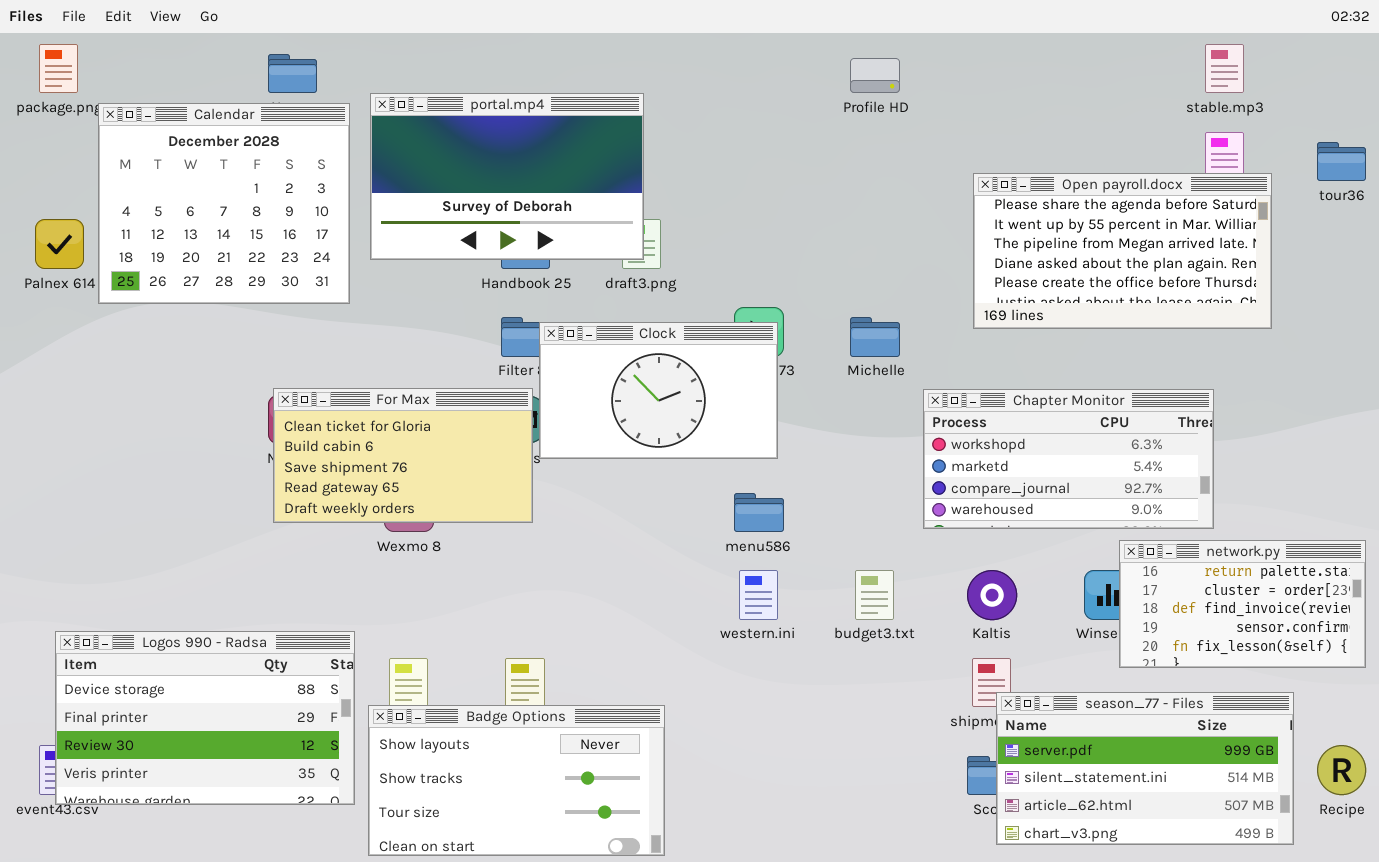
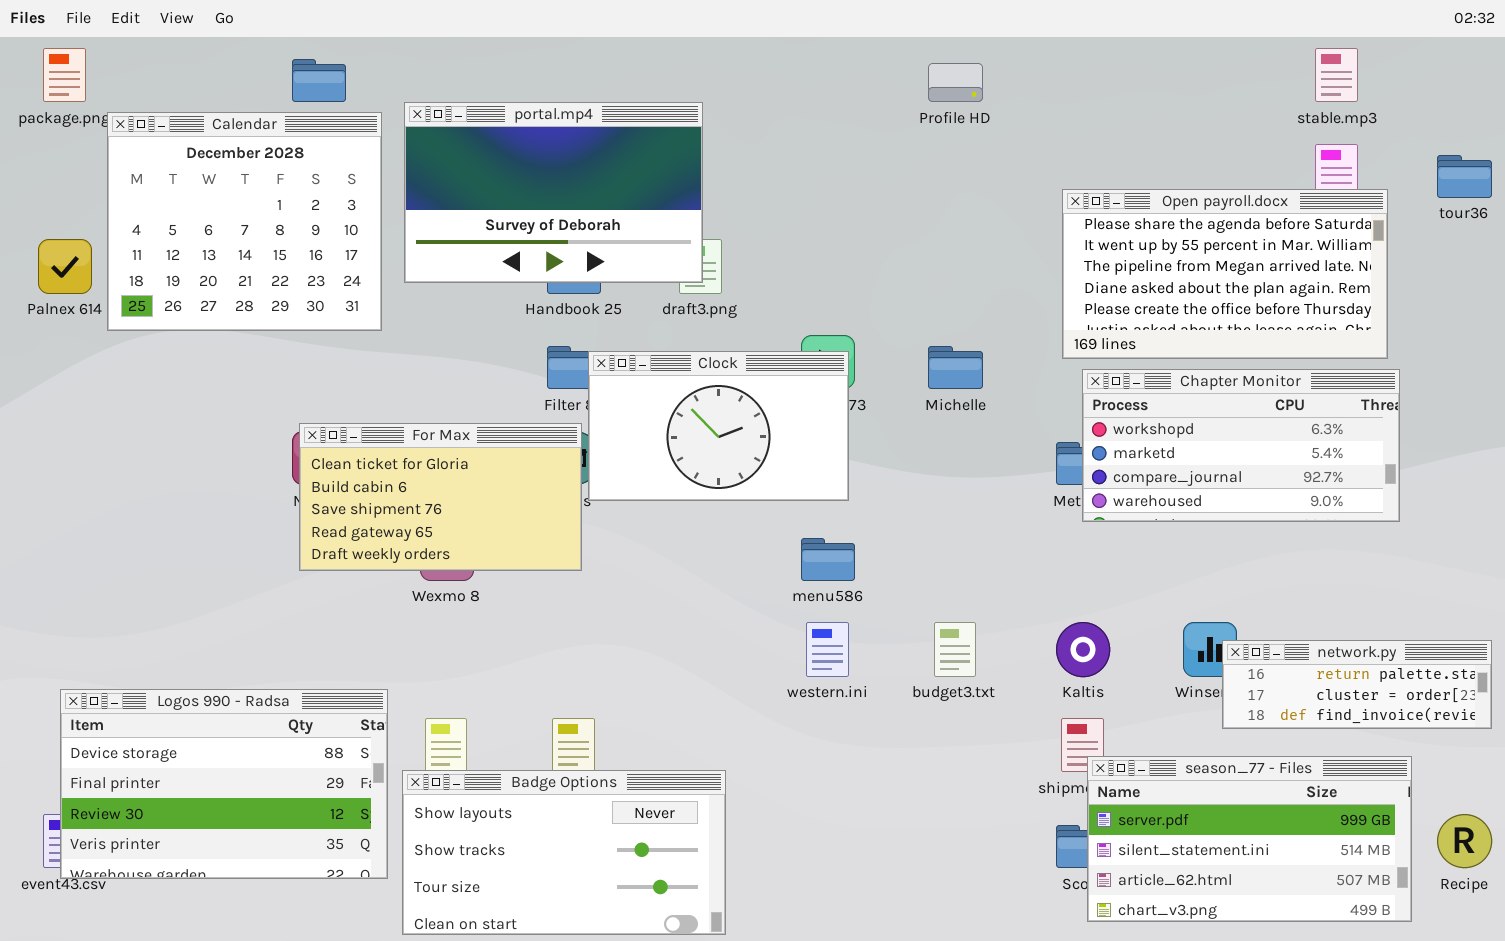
Chapter Monitor: [923,389,1214,529] -> [1082,369,1400,522], moved
network.py: [1119,540,1366,668] -> [1222,640,1492,729], resized

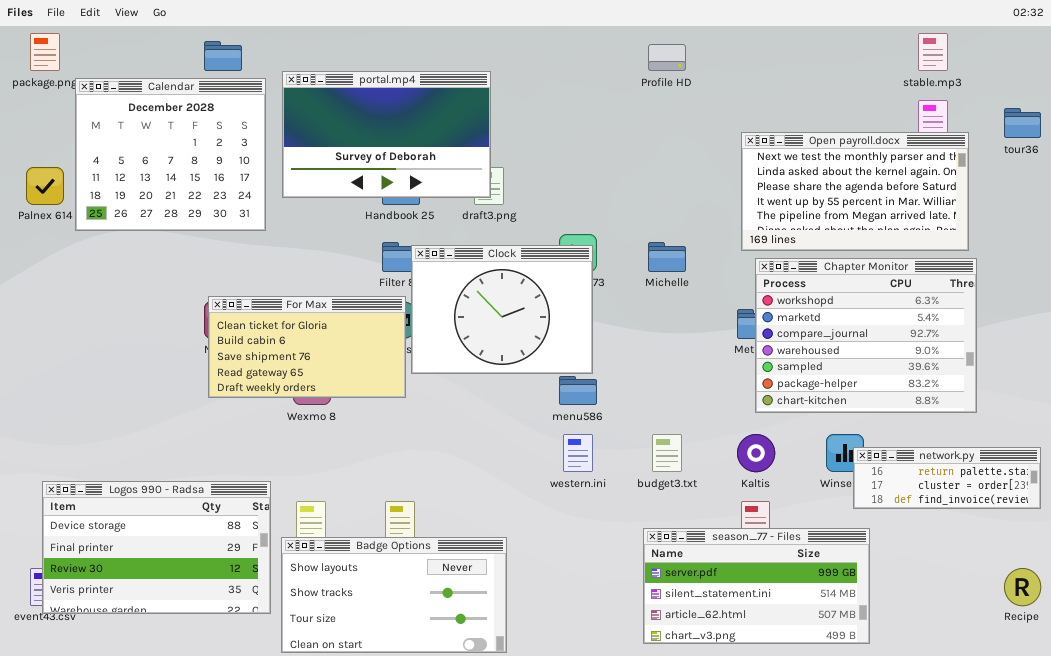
Open payroll.docx: [1062,189,1388,359] -> [741,132,969,251], scrolled up 2 rows
Clock: [588,351,849,501] -> [411,245,593,374], resized
Chapter Monitor: [1082,369,1400,522] -> [755,258,977,413], resized
season_77 - Files: [1087,756,1412,922] -> [643,528,870,644], moved

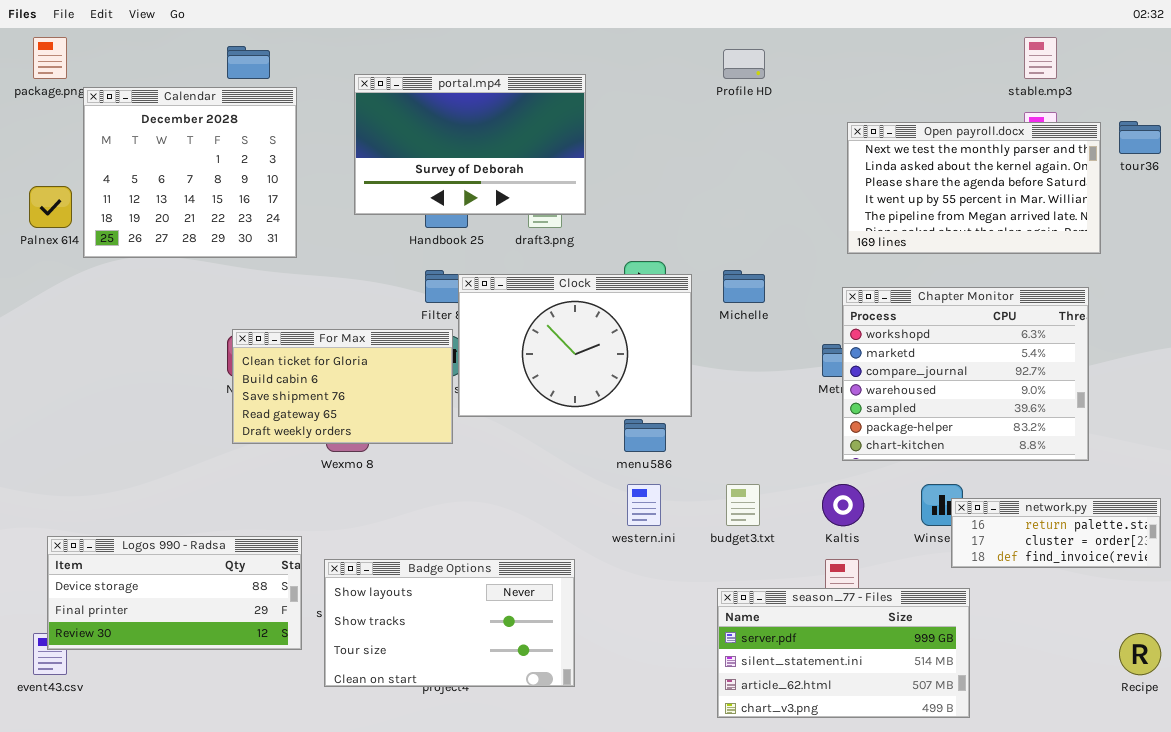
portal.mp4: [282,71,491,198] -> [354,74,586,215], moved
Open payroll.docx: [741,132,969,251] -> [847,122,1101,254], moved
Clock: [411,245,593,374] -> [458,274,692,417], resized
Logos 990 - Radsa: [42,481,271,614] -> [47,536,302,650], resized
Badge Options: [281,537,507,653] -> [324,559,575,687], moved

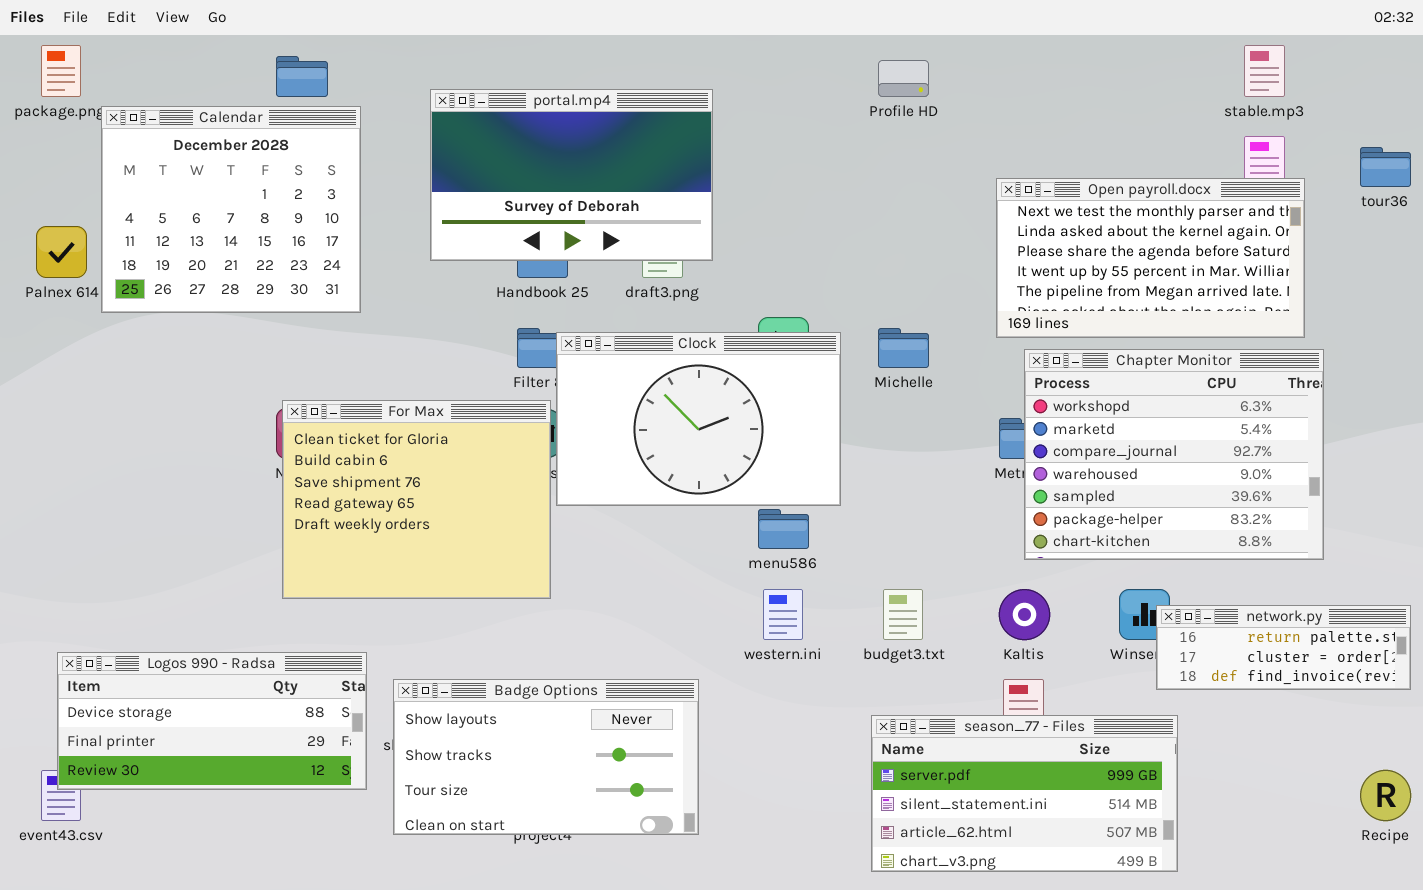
Open payroll.docx: [847,122,1101,254] -> [996,178,1305,338], moved
For Max: [232,329,453,444] -> [282,400,551,599], resized

